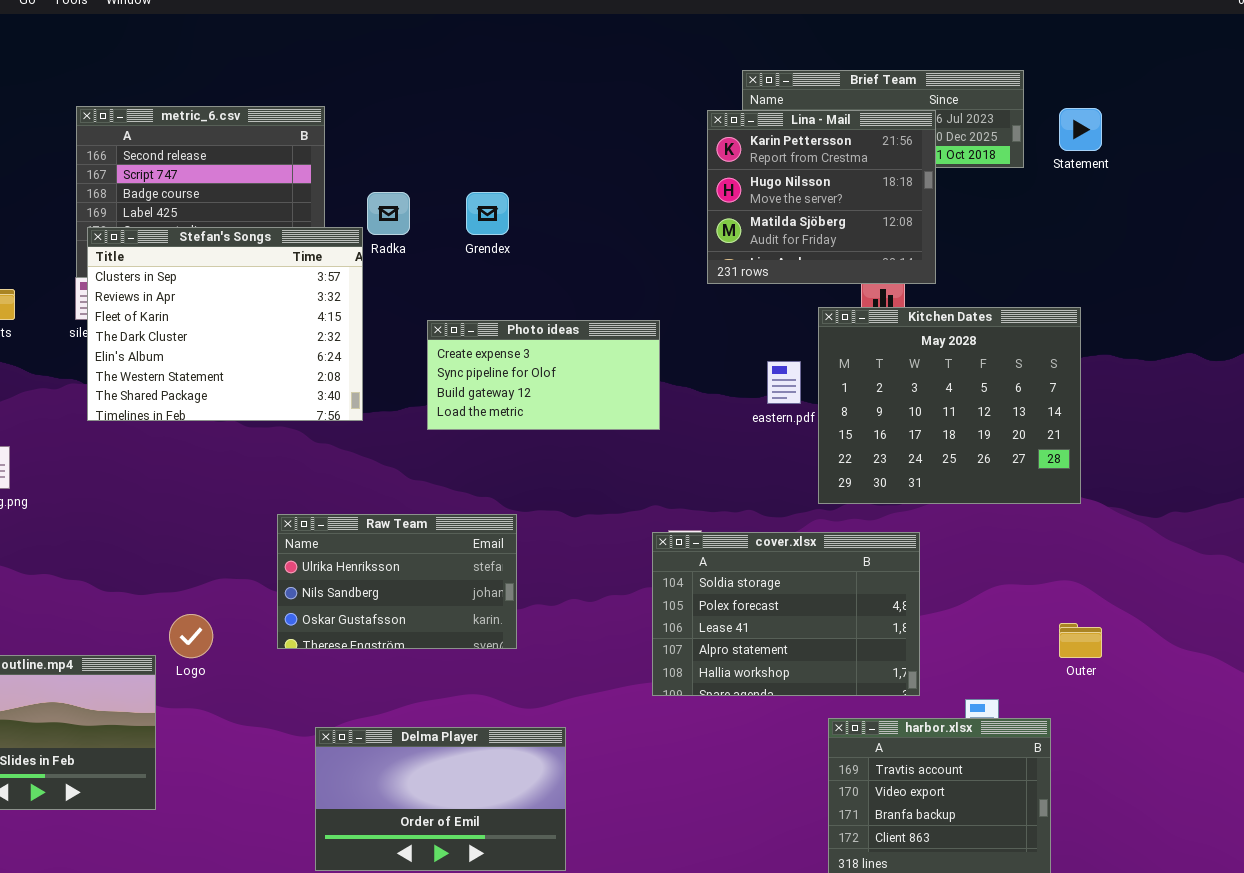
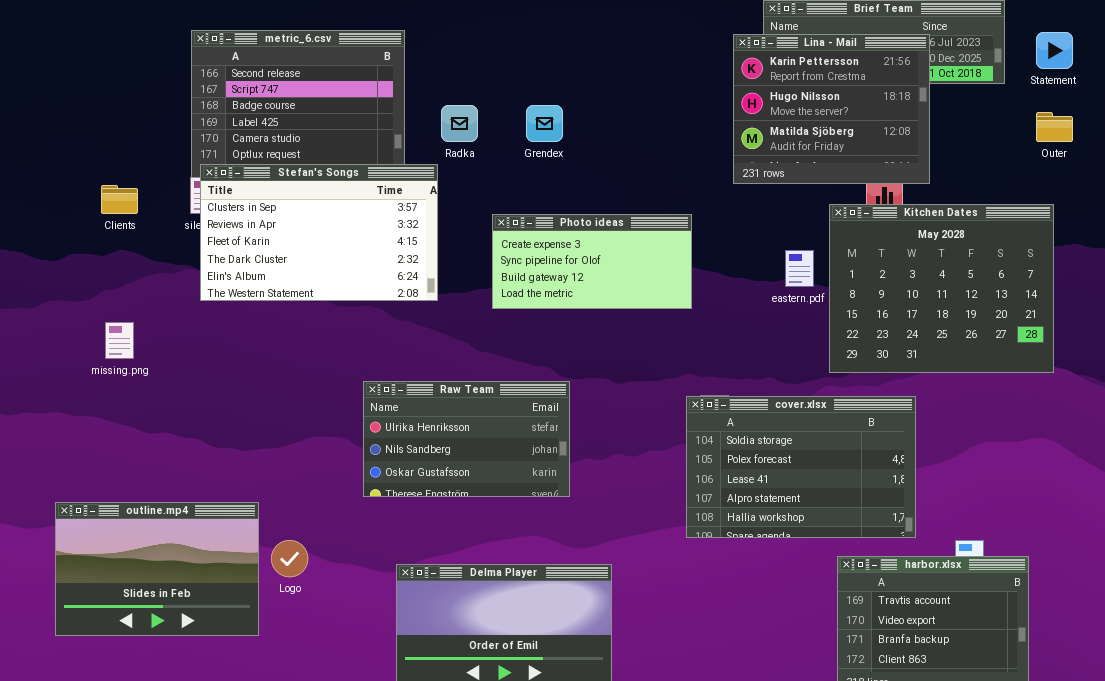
Stefan's Songs: [87,227,363,421] -> [200,164,438,301], resized
Logo: [169,614,213,658] -> [271,540,308,577], moved
Outer: [1059,623,1102,658] -> [1036,112,1073,142], moved

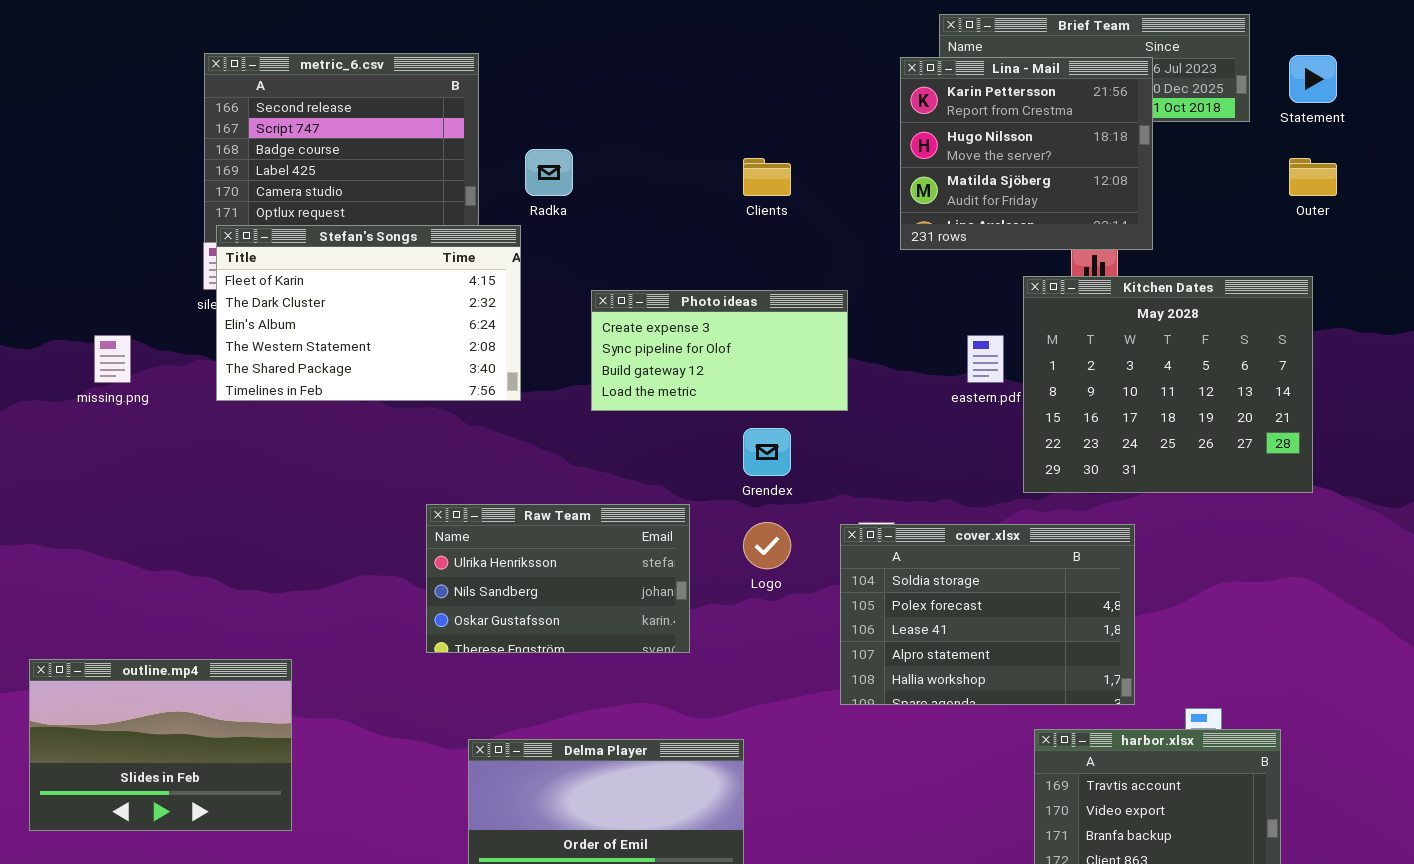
Grendex: [526,105,563,142] -> [743,428,791,476], moved
Stefan's Songs: [200,164,438,301] -> [216,225,521,401], scrolled down 2 rows
Clients: [101,185,138,214] -> [743,158,791,196], moved
missing.png: [105,322,134,359] -> [94,335,131,383], moved
Logo: [271,540,308,577] -> [743,522,791,569], moved

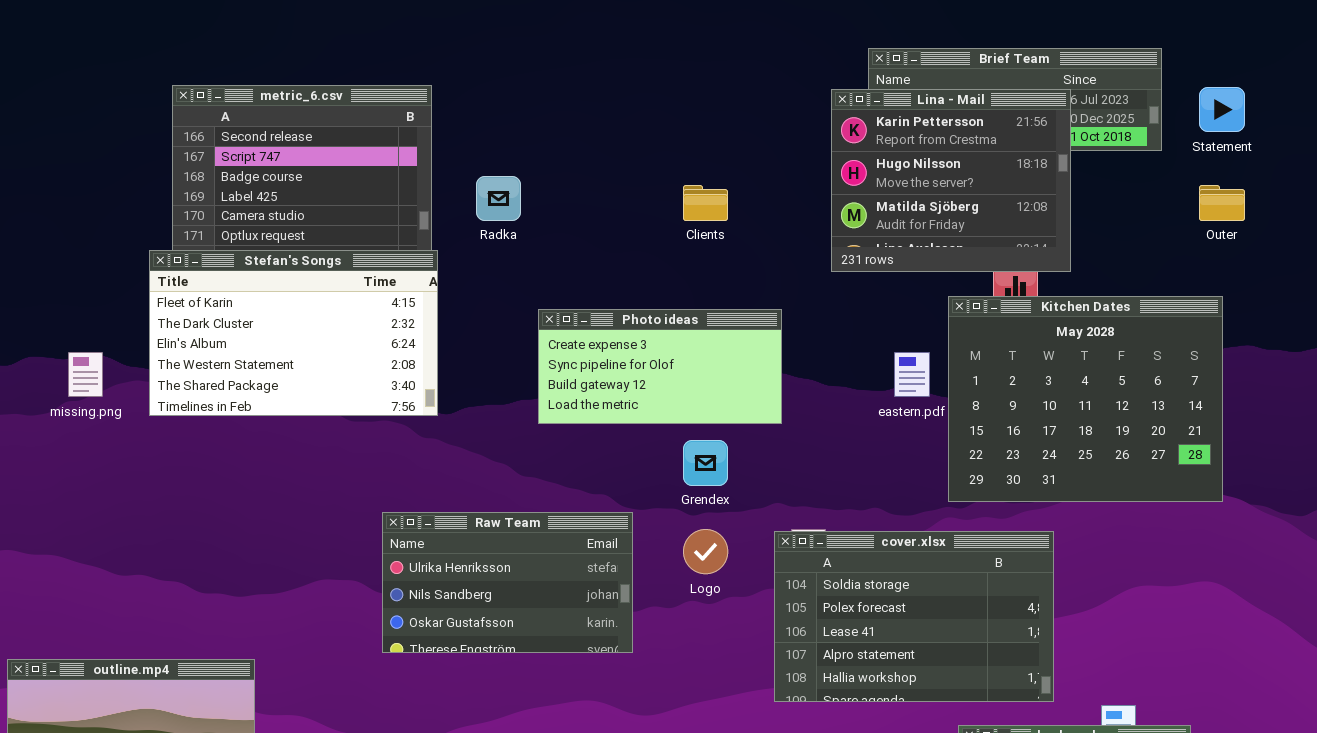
Stefan's Songs: [216,225,521,401] -> [149,250,438,416], moved

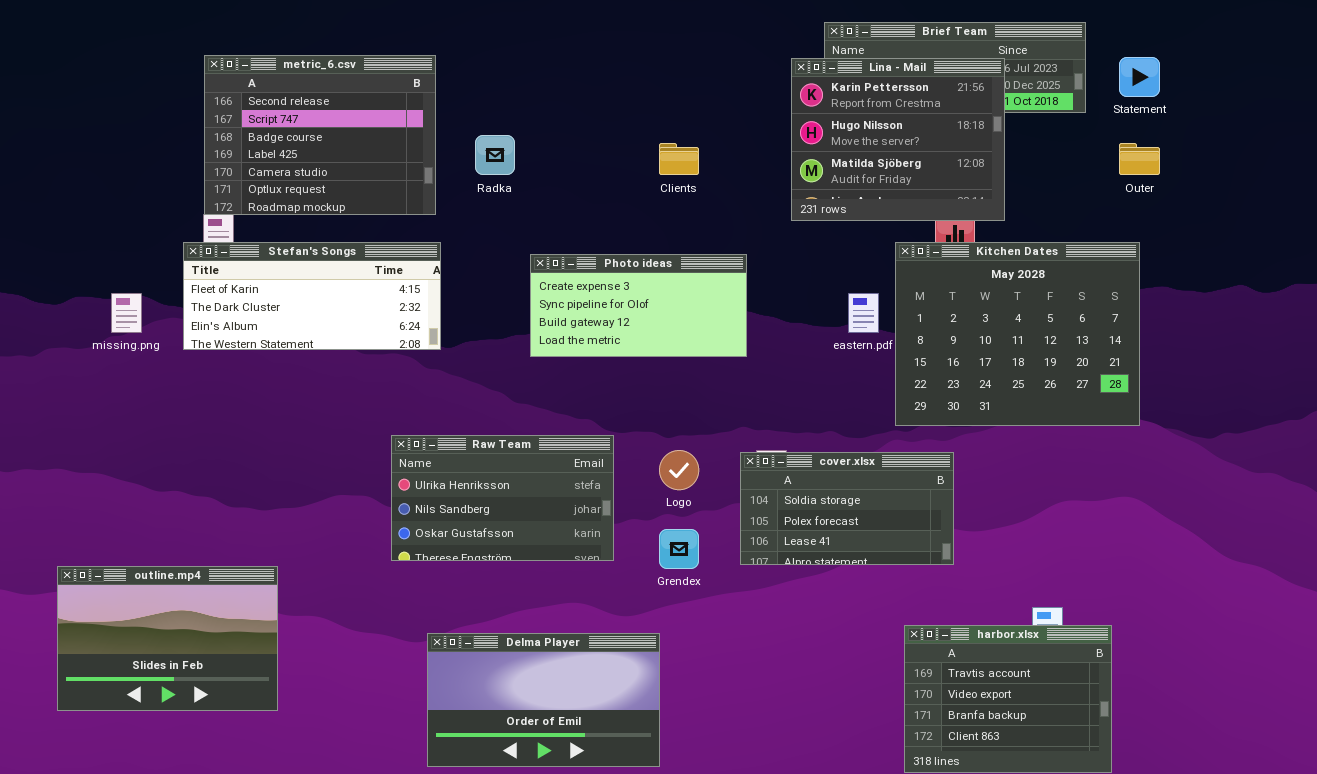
Stefan's Songs: [149,250,438,416] -> [183,242,441,350], resized
Grendex: [683,440,728,486] -> [659,529,699,569], moved
cover.xlsx: [774,531,1054,702] -> [740,452,954,565], resized

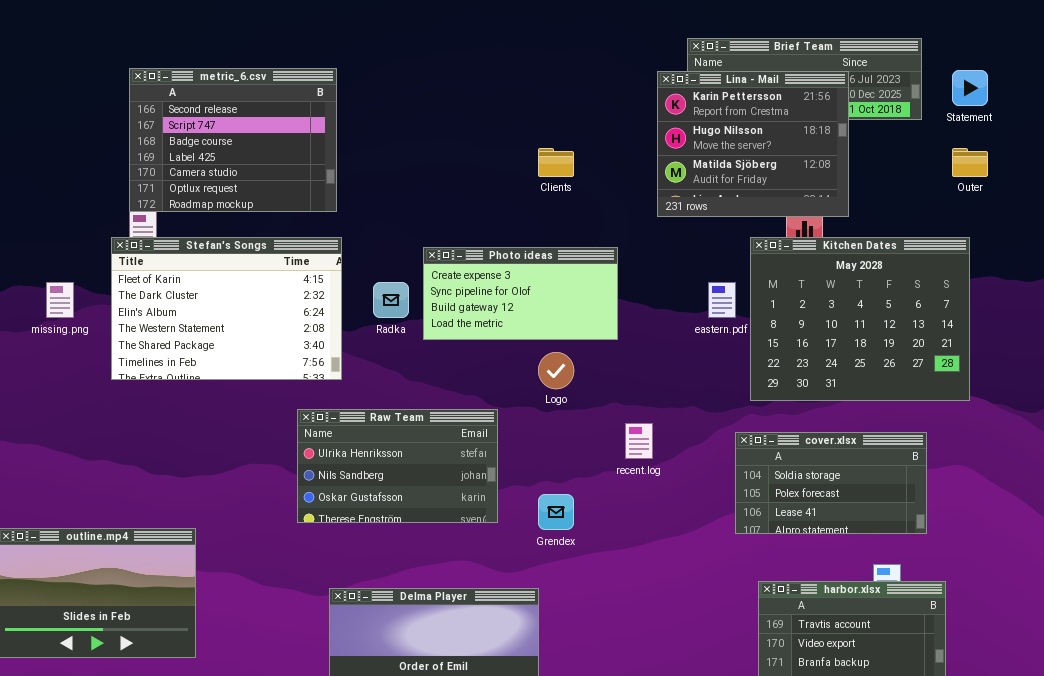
Radka: [475,135,515,175] -> [373,282,409,318], moved
Stefan's Songs: [183,242,441,350] -> [111,237,342,380], resized
Logo: [659,450,699,490] -> [538,352,574,389], moved
cover.xlsx: [740,452,954,565] -> [735,432,927,534], moved

